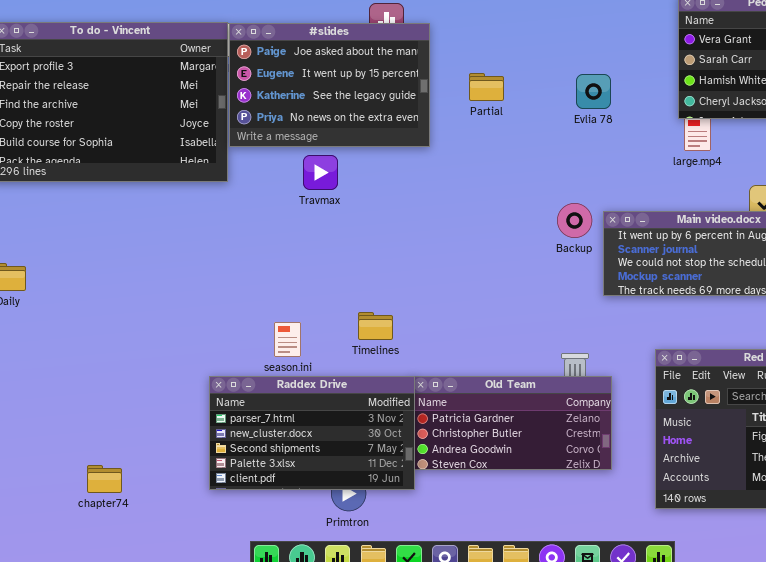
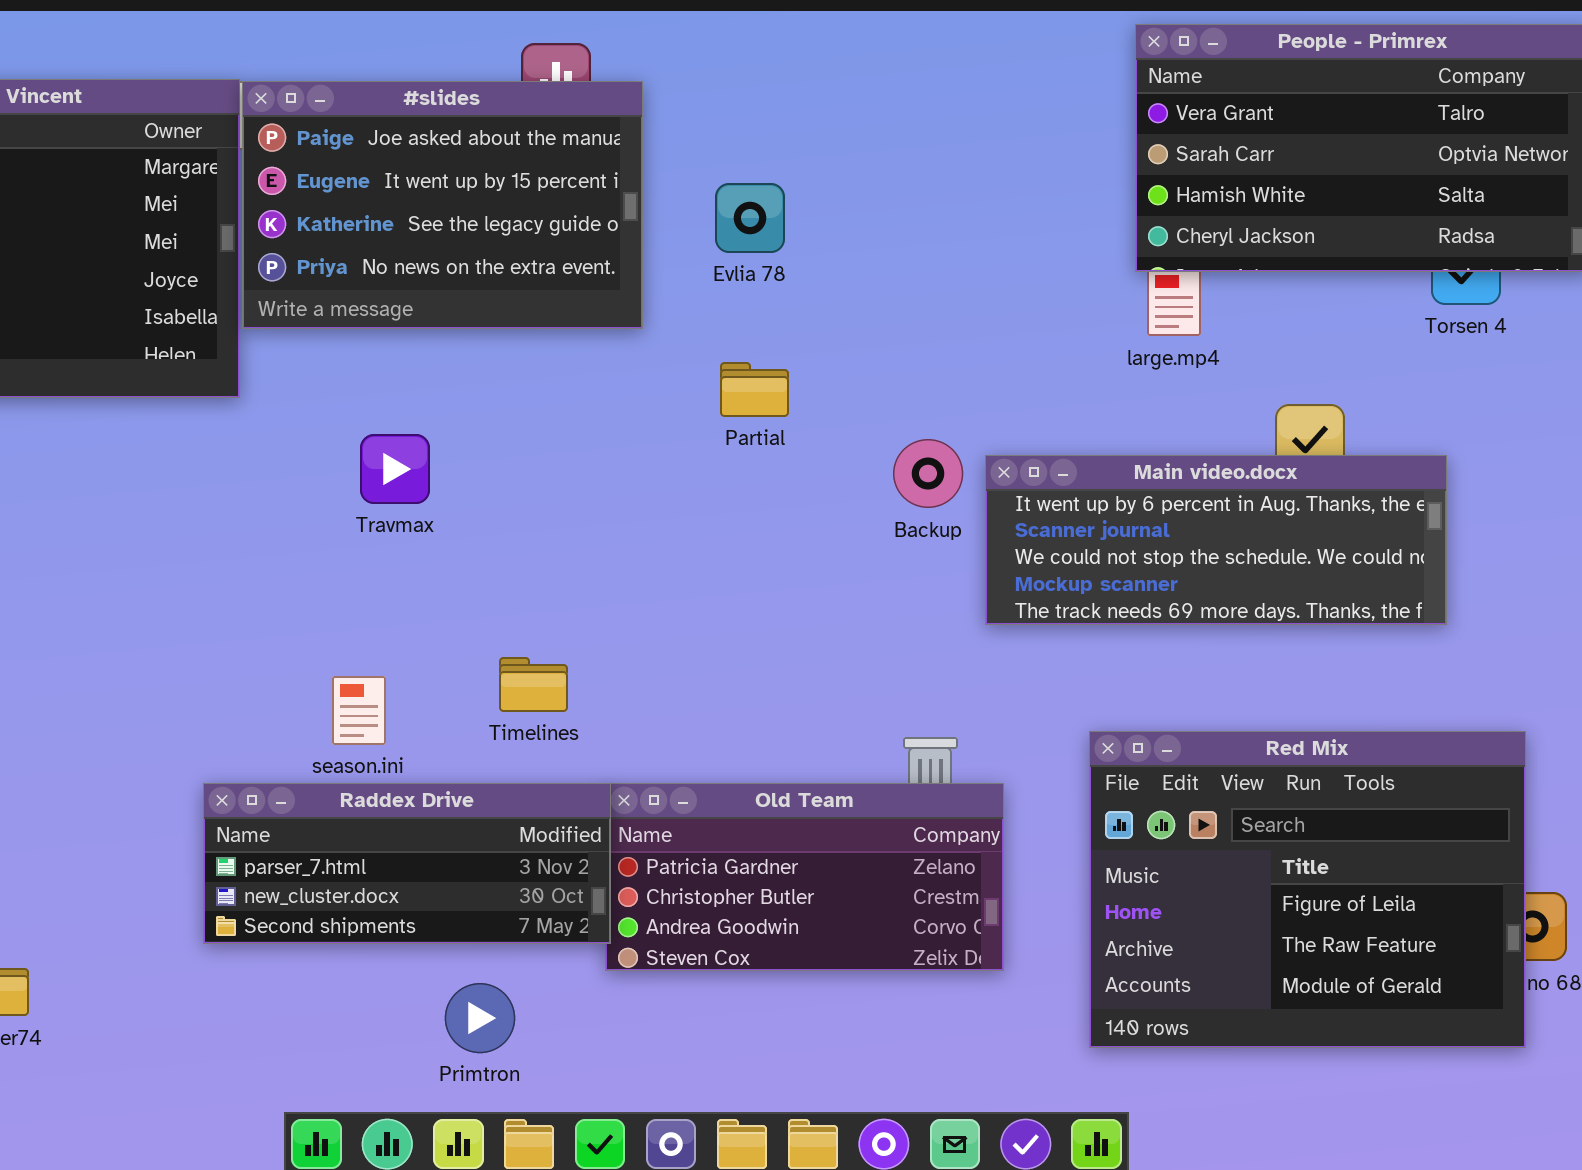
Partial: [469,73,504,101] -> [720,362,789,417], moved
Evlia 78: [576,74,611,109] -> [715,183,785,253], moved
Travmax: [303,155,338,190] -> [360,434,430,504], moved
Raddex Drive: [209,376,415,490] -> [203,783,611,944], resized

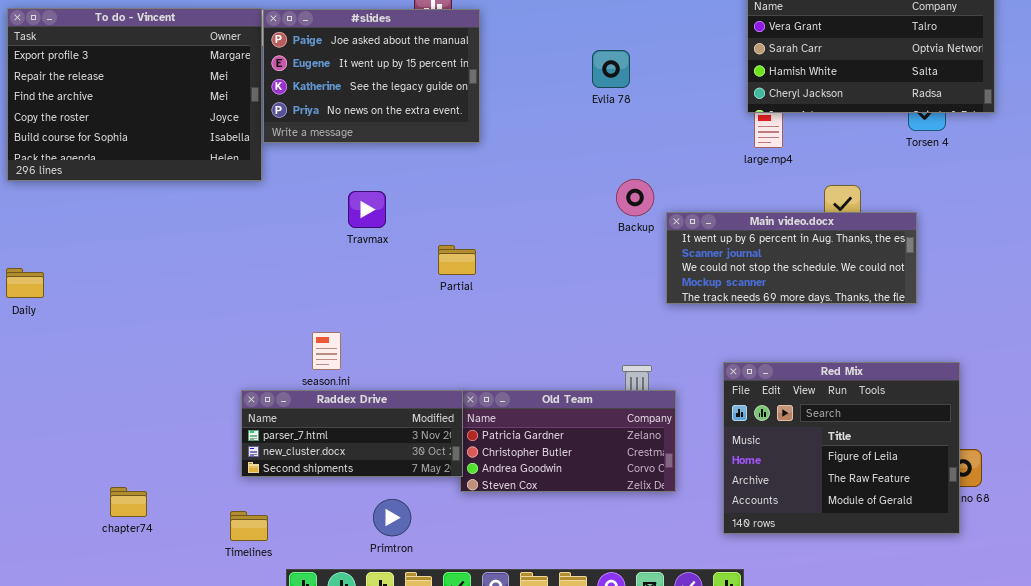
Evlia 78: [715,183,785,253] -> [592,50,630,88], moved
Partial: [720,362,789,417] -> [438,245,476,275], moved
Travmax: [360,434,430,504] -> [348,191,386,228], moved
Backup: [893,439,963,508] -> [616,179,654,216], moved
Timelines: [499,657,568,712] -> [230,511,268,541], moved

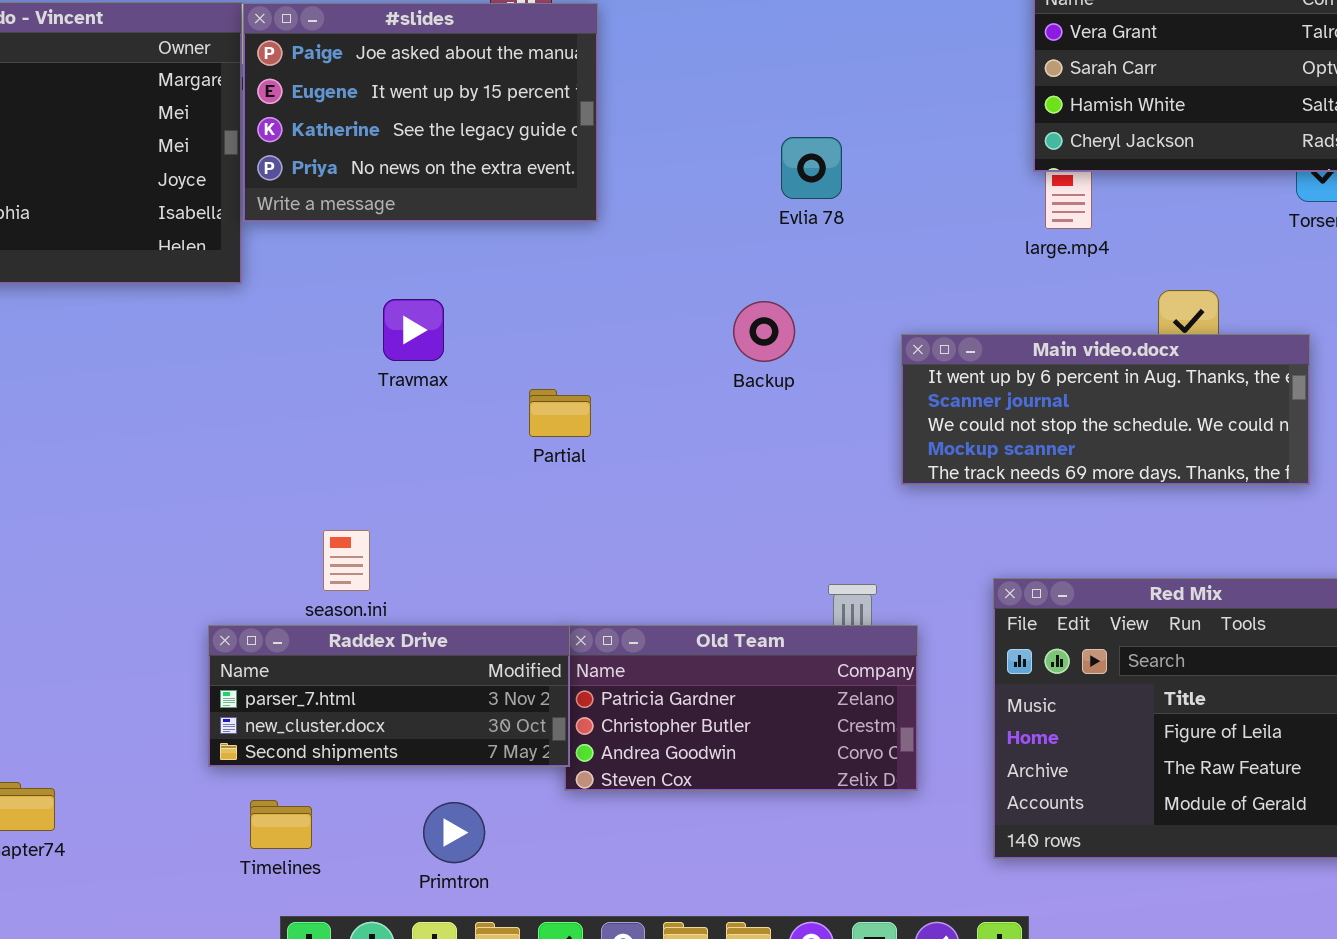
Evlia 78: [592,50,630,88] -> [781,137,842,199], moved
Backup: [616,179,654,216] -> [733,301,795,362], moved
Timelines: [230,511,268,541] -> [250,800,312,849], moved

